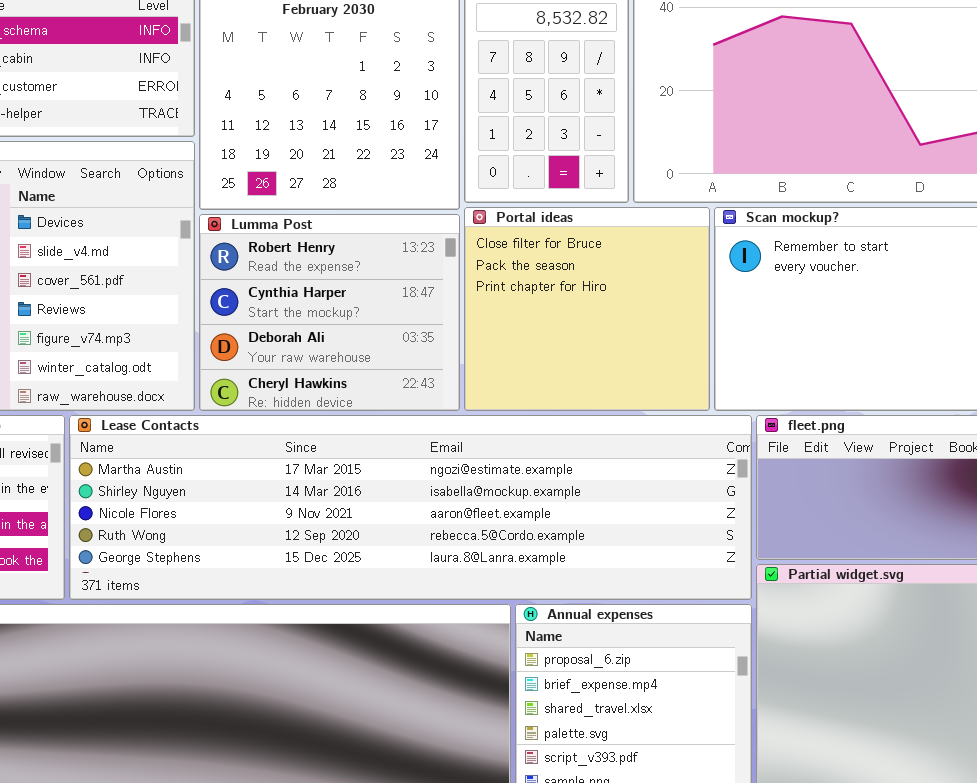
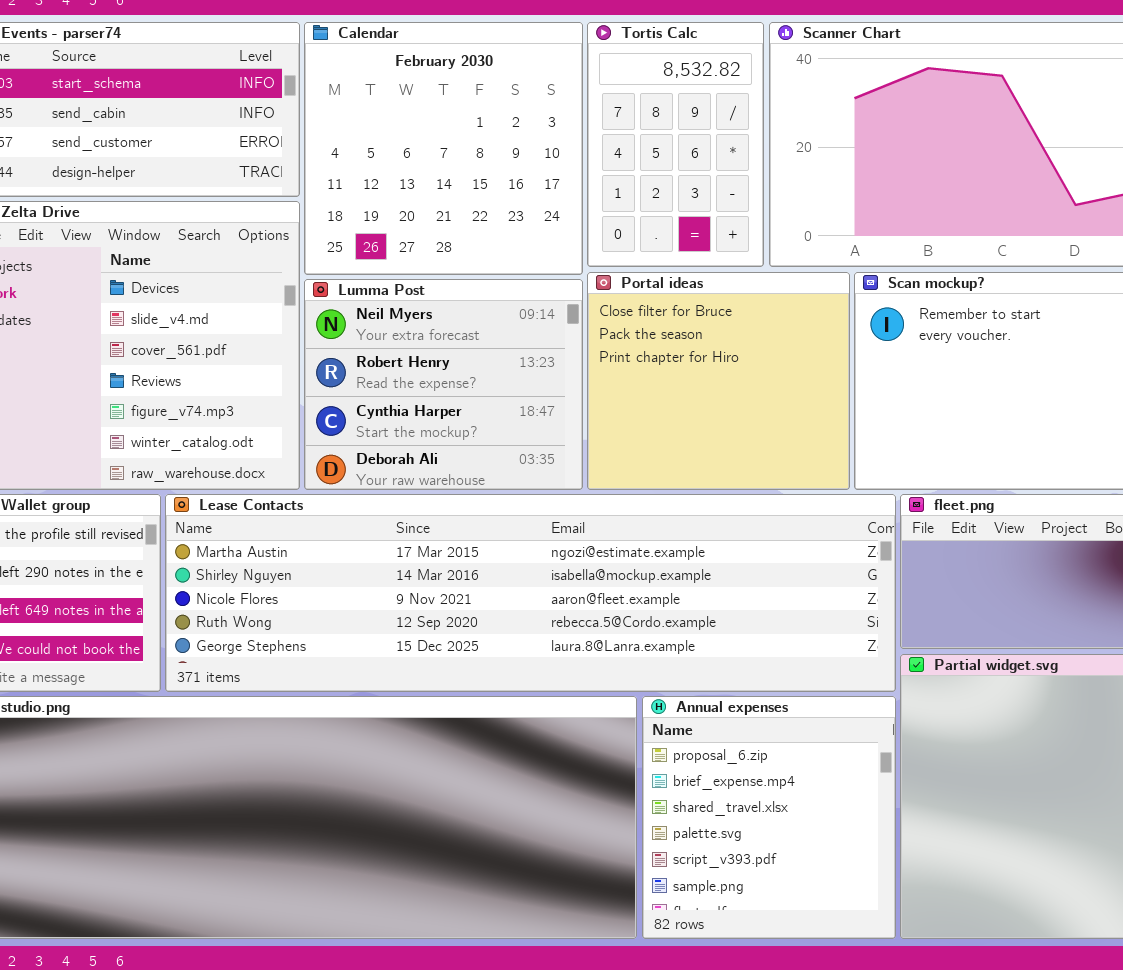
Lumma Post: [199,214,460,411] -> [304,279,583,490], scrolled up 1 row

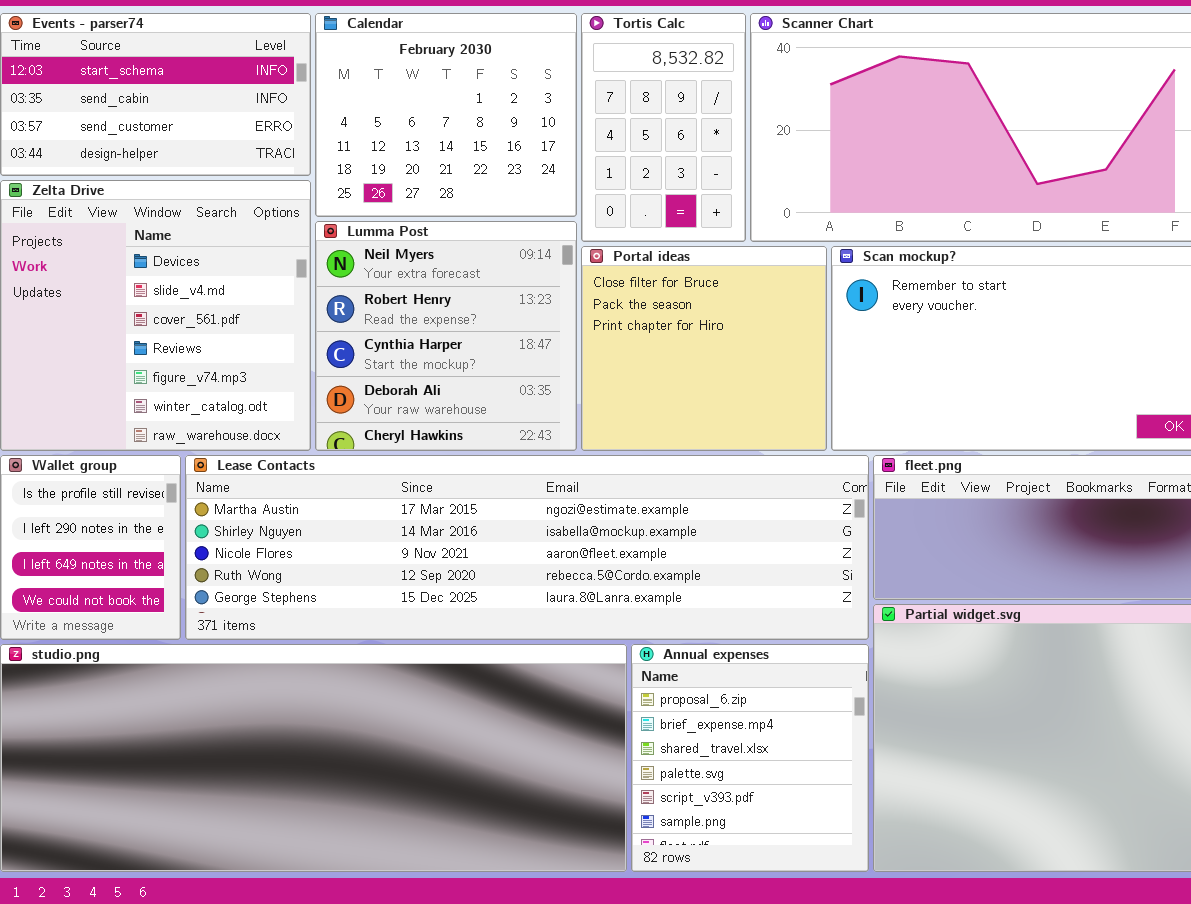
Calendar: [304,22,583,275] -> [315,13,577,217], resized
Lumma Post: [304,279,583,490] -> [315,221,577,451], resized

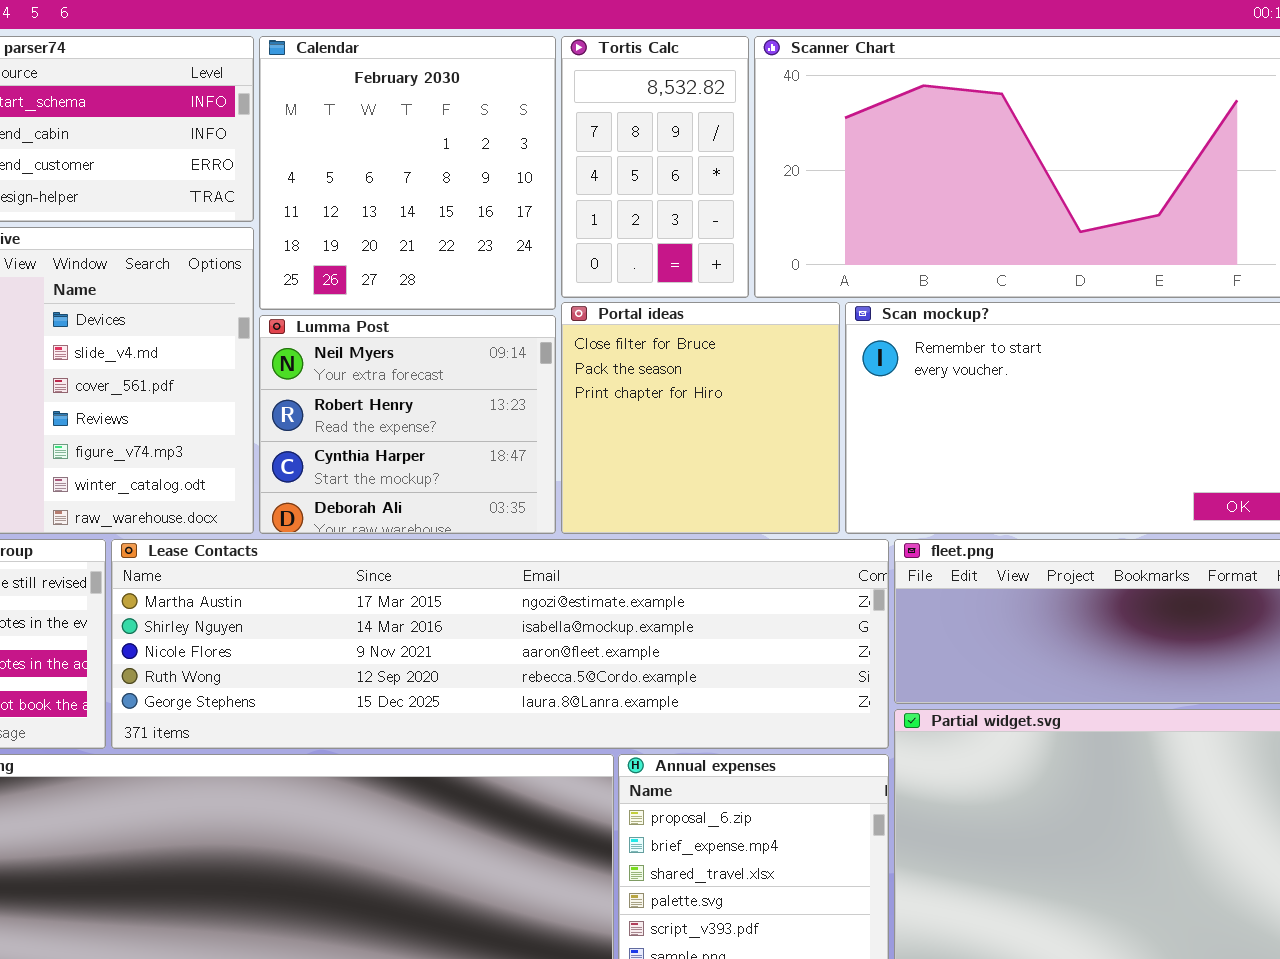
Calendar: [315,13,577,217] -> [259,36,556,310], resized
Lumma Post: [315,221,577,451] -> [259,315,556,534], resized

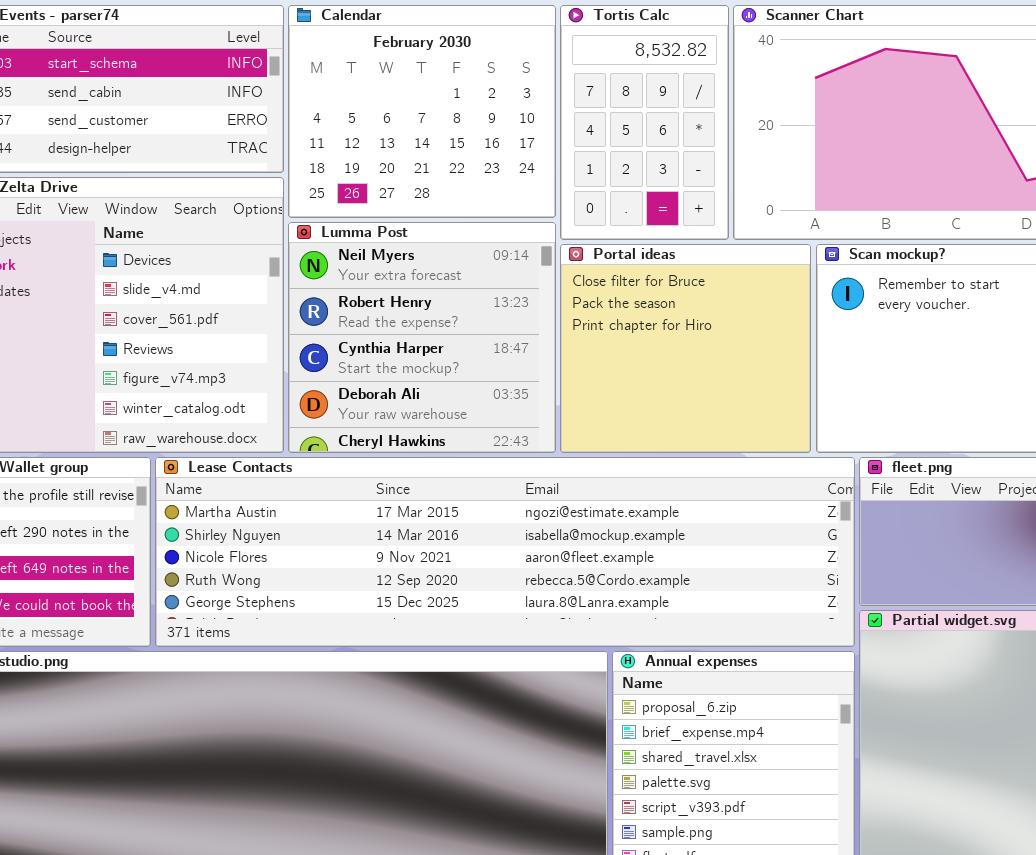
Calendar: [259,36,556,310] -> [288,5,556,218], resized
Lumma Post: [259,315,556,534] -> [288,222,556,453], resized

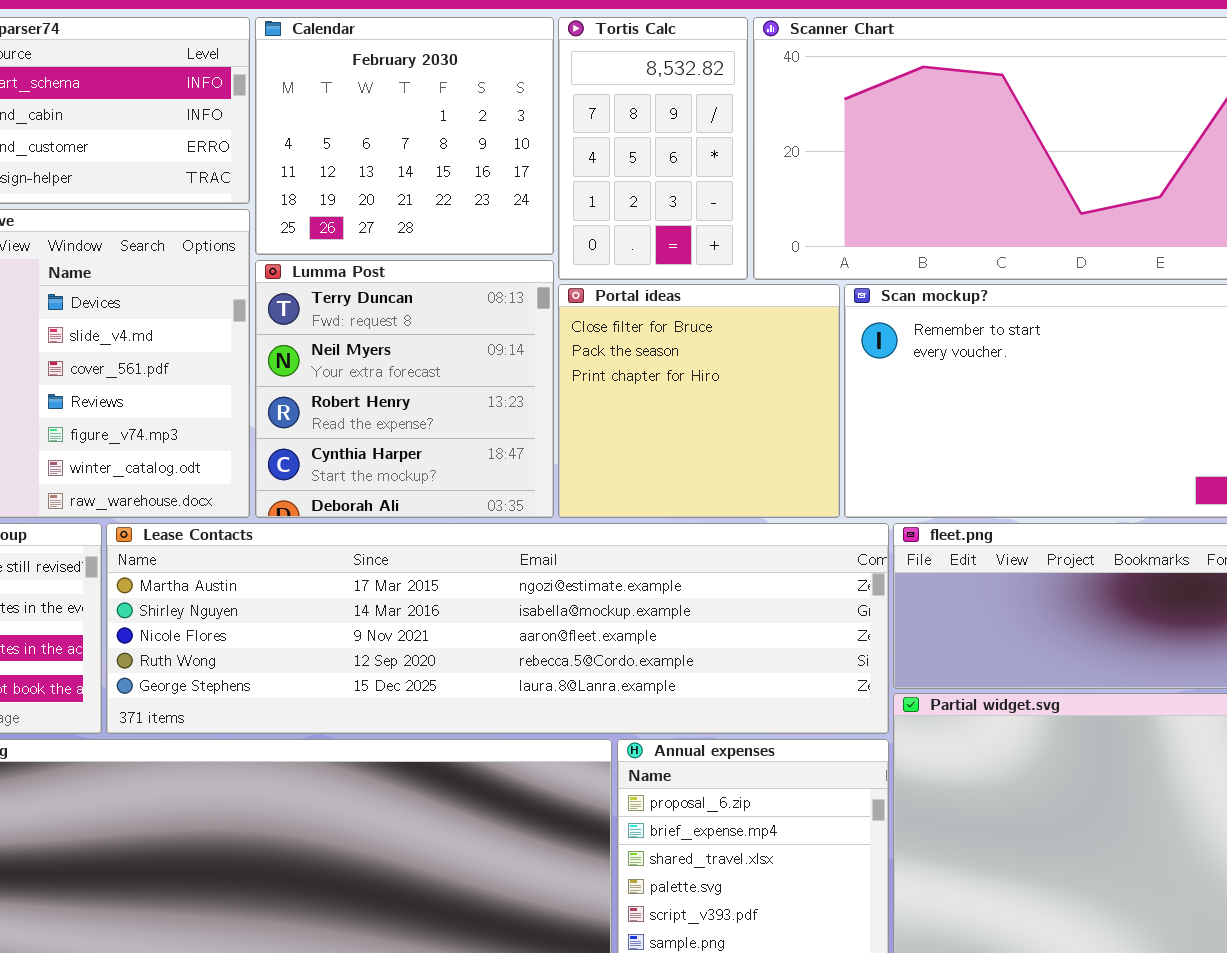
Lumma Post: [288,222,556,453] -> [255,260,554,518], scrolled up 1 row

